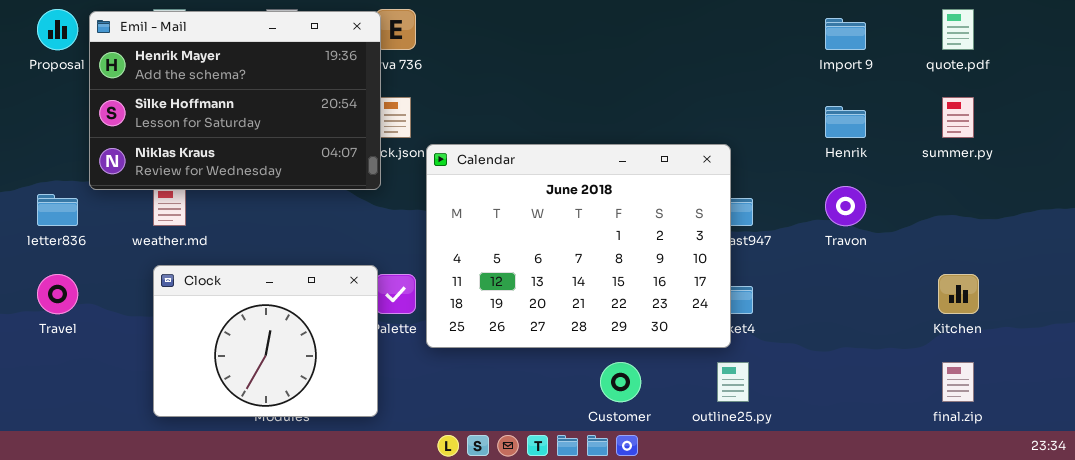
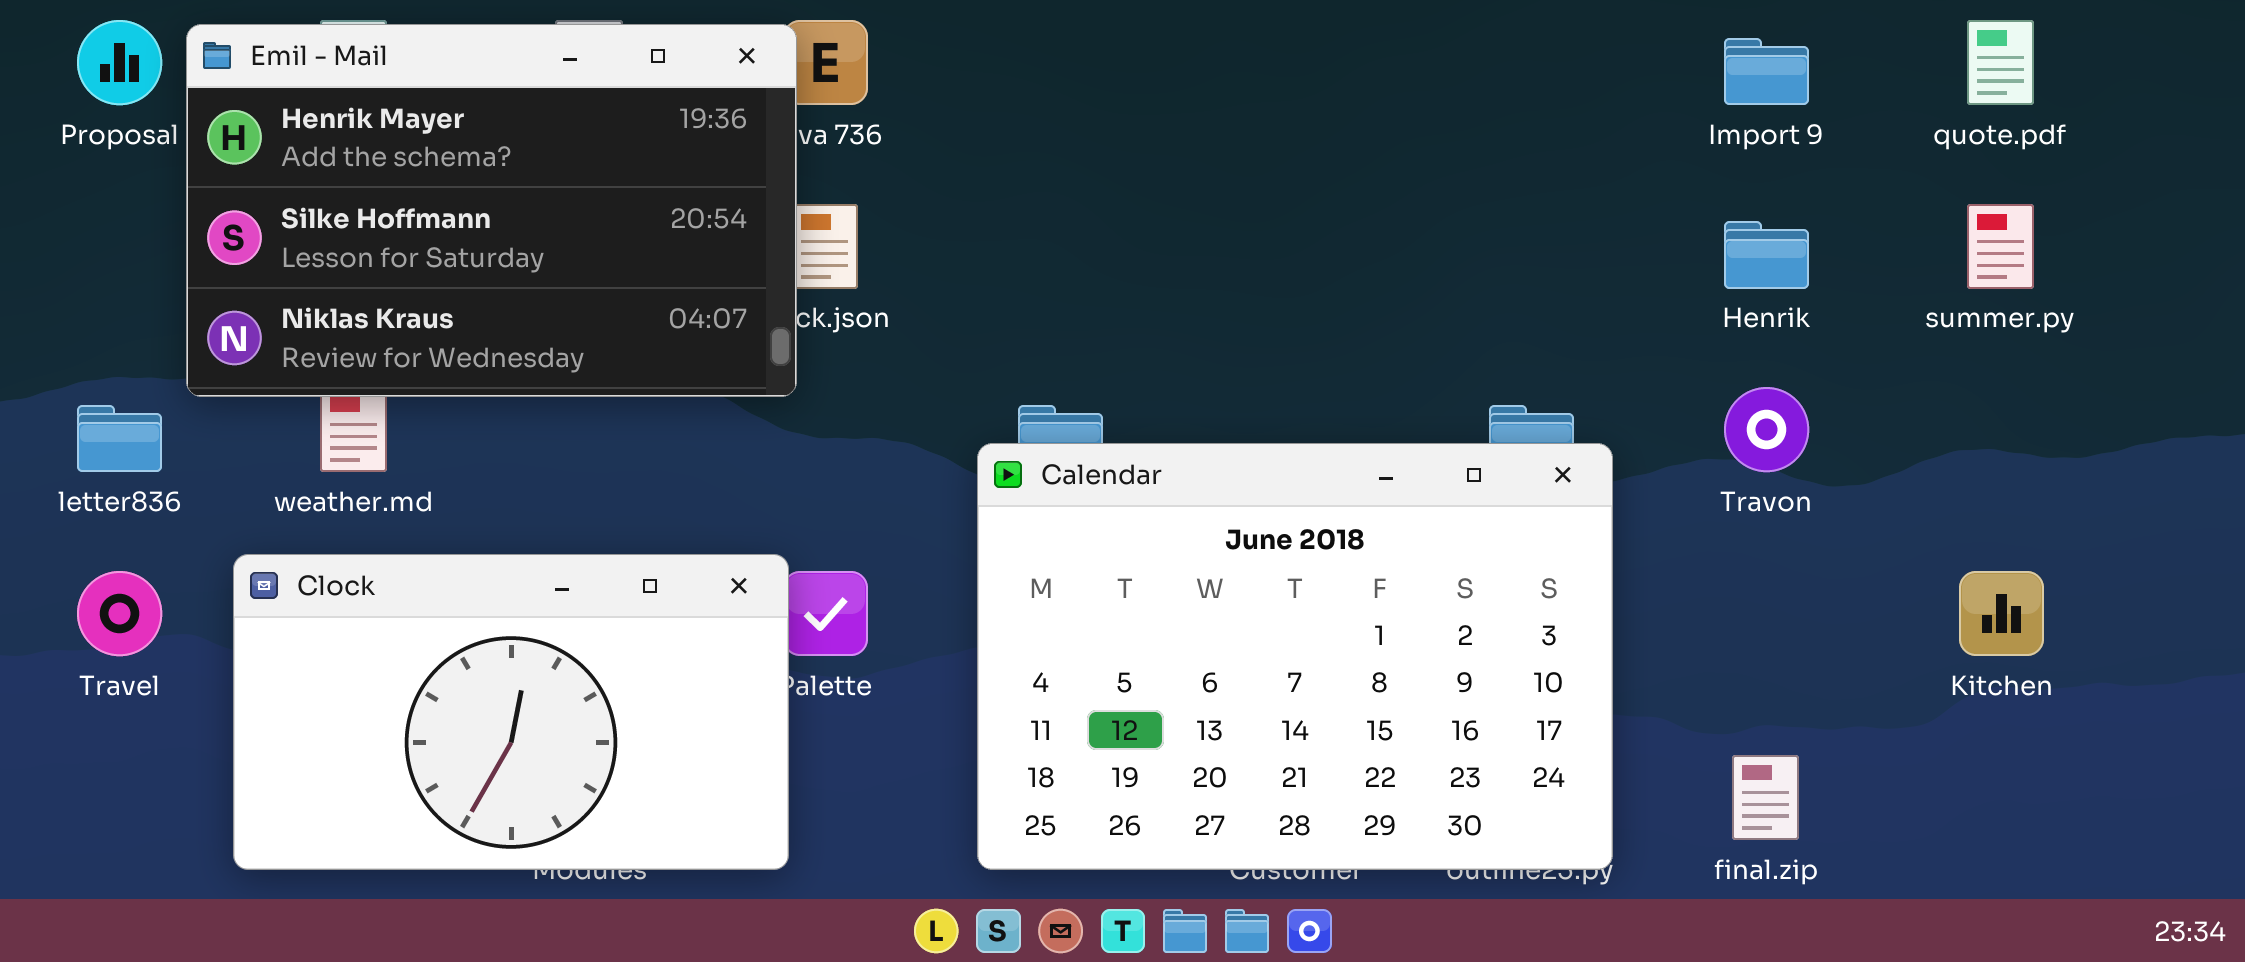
Calendar: [426,144,731,348] -> [977,443,1613,870], moved
Clock: [153,265,378,417] -> [233,554,789,870], resized
final.zip: [942,362,974,402] -> [1732,755,1799,840], moved

